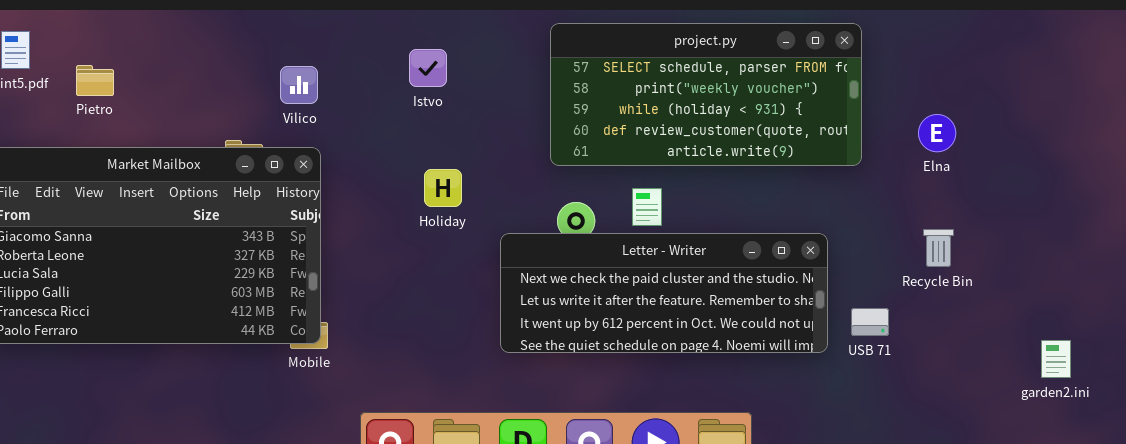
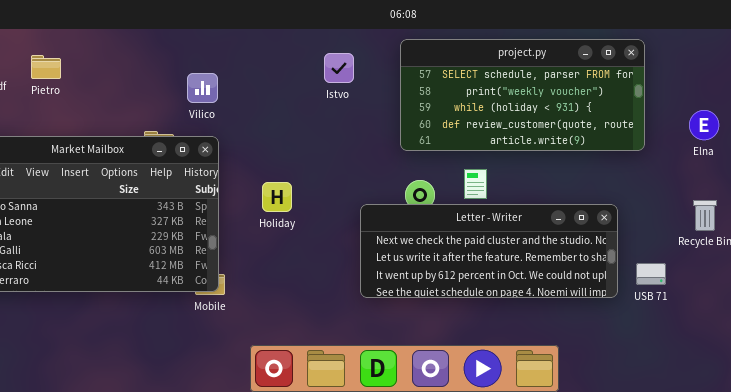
Istvo: [409,49,447,87] -> [324,53,354,83], moved
Pietro: [76,65,114,96] -> [31,55,61,79], moved
Holiday: [424,169,462,207] -> [262,182,292,212], moved

